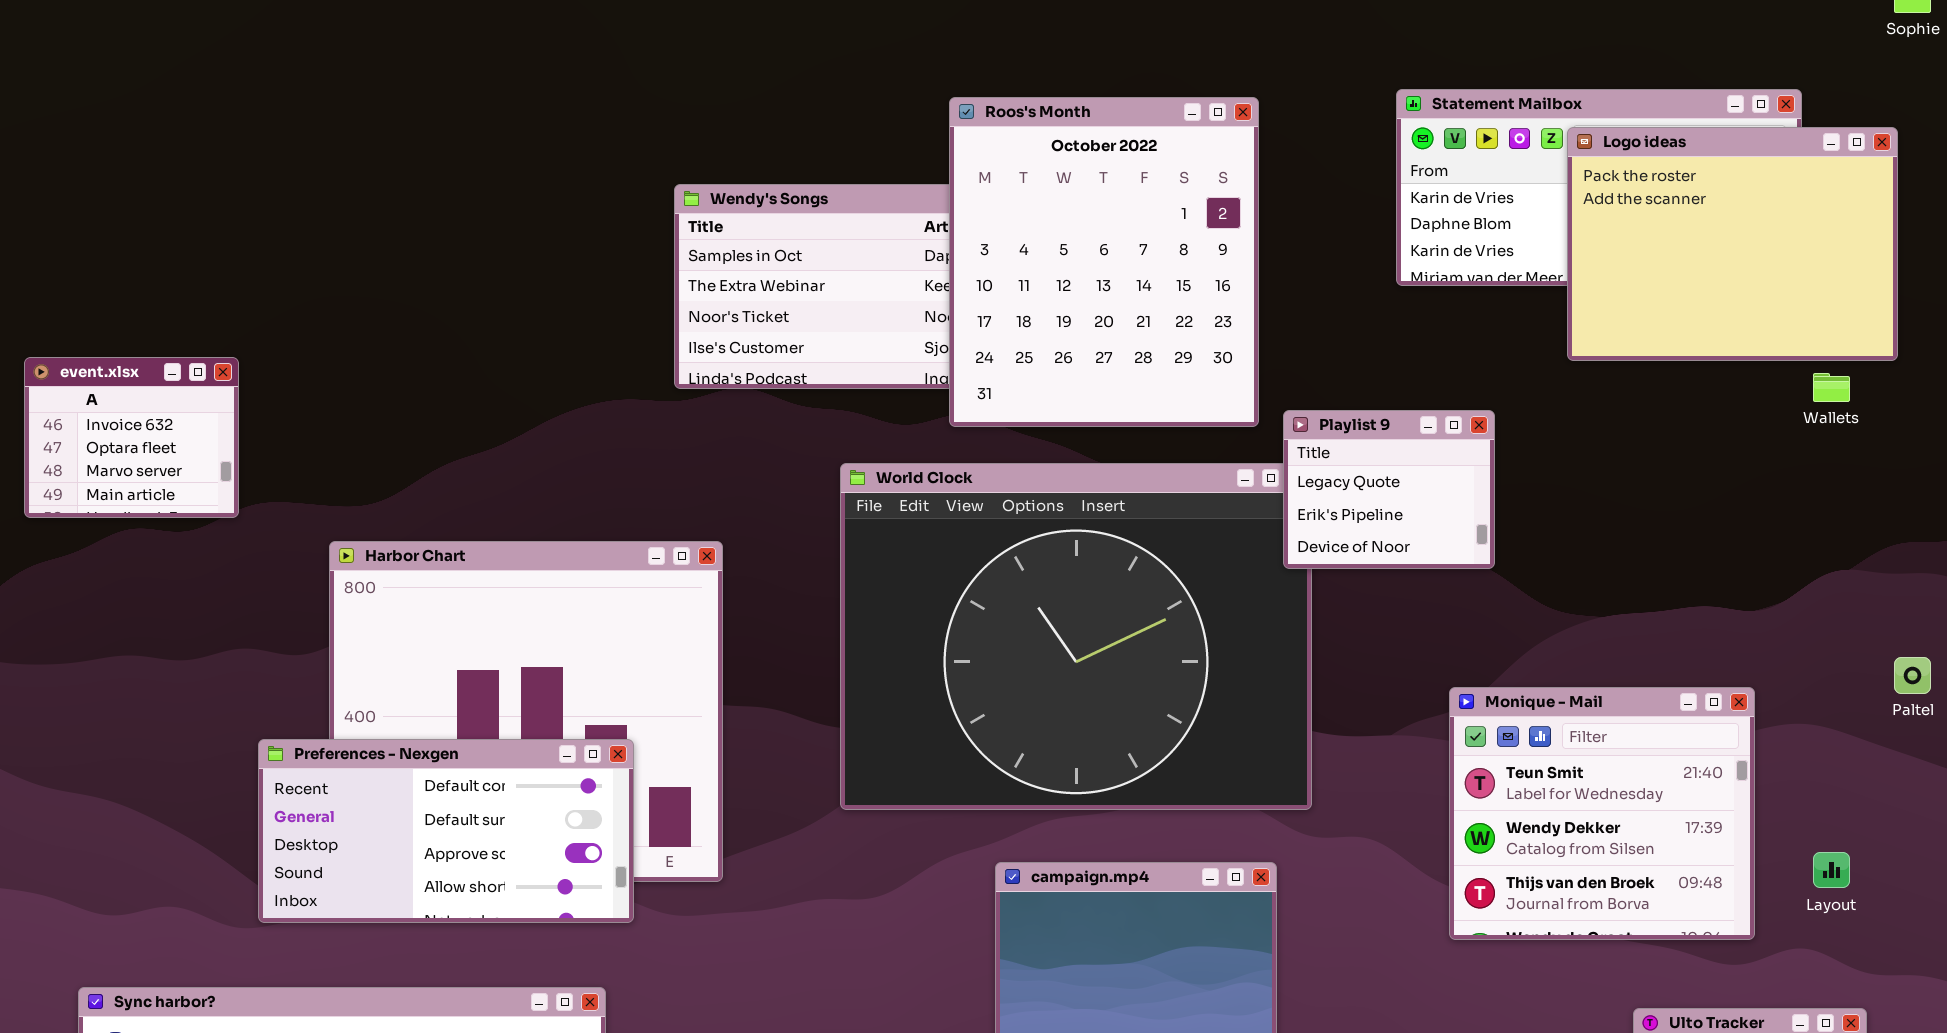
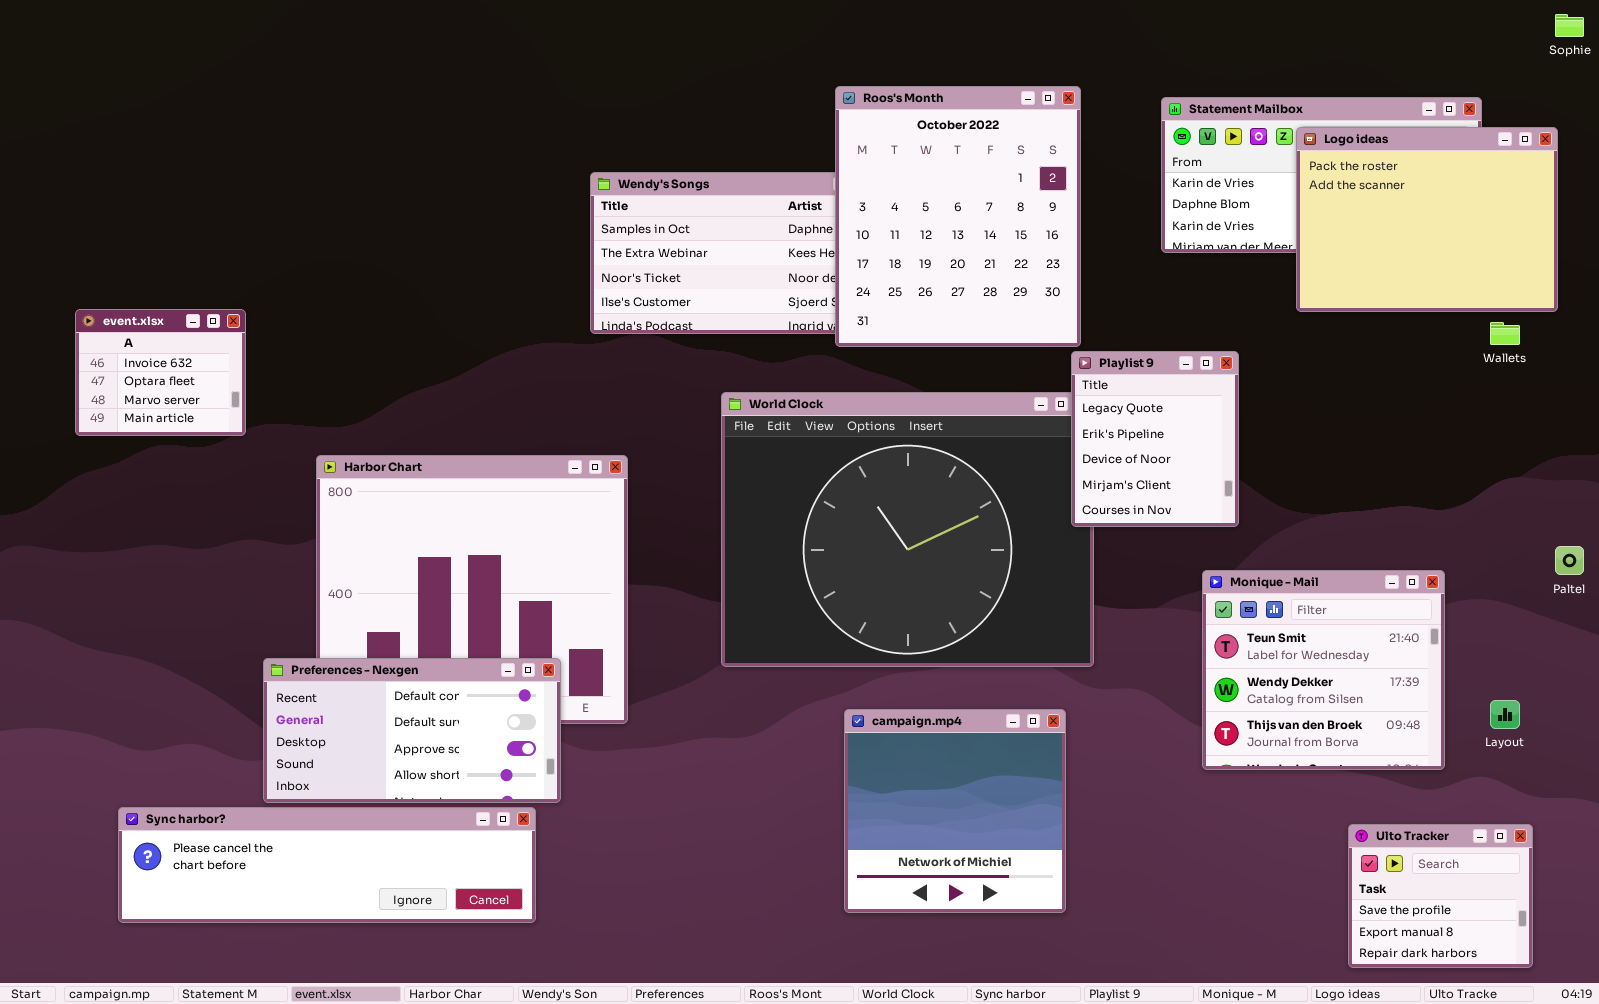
Roos's Month: [949,97,1259,427] -> [835,86,1081,347], moved
Playlist 9: [1283,410,1495,569] -> [1071,351,1239,527], resized
Preferences - Nexgen: [258,739,634,923] -> [263,658,561,803], moved

